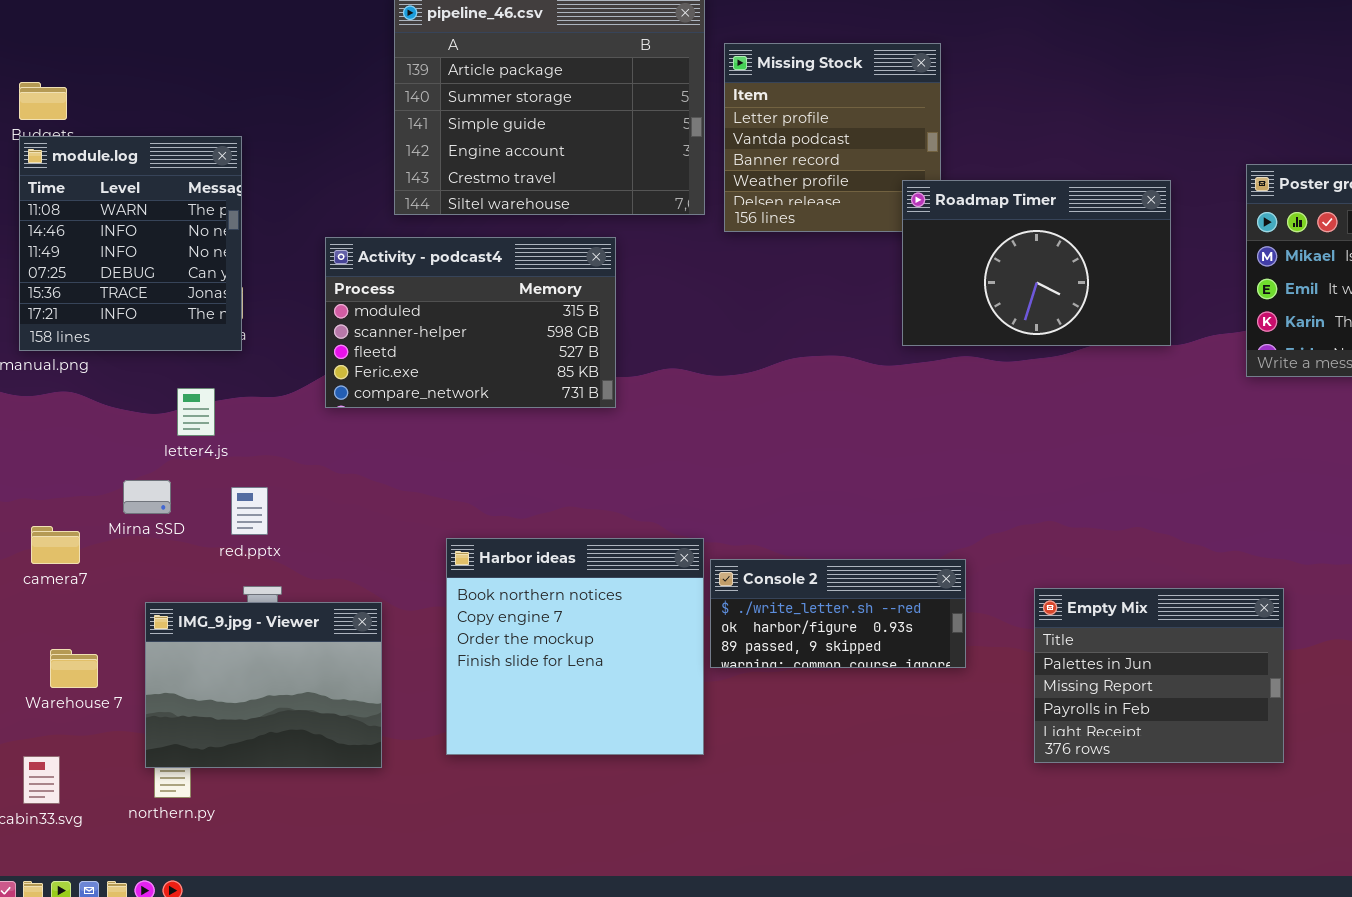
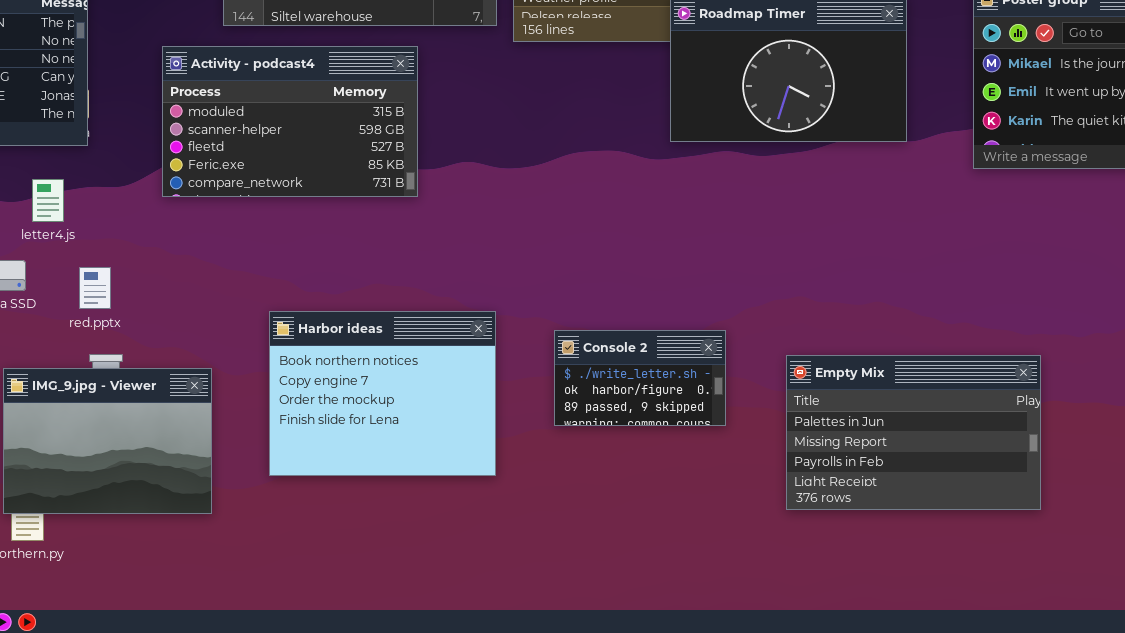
Harbor ideas: [446,538,704,755] -> [269,311,496,476], resized
Console 2: [710,559,966,668] -> [554,330,726,426], resized
Empty Mix: [1034,588,1284,763] -> [786,355,1041,510], resized

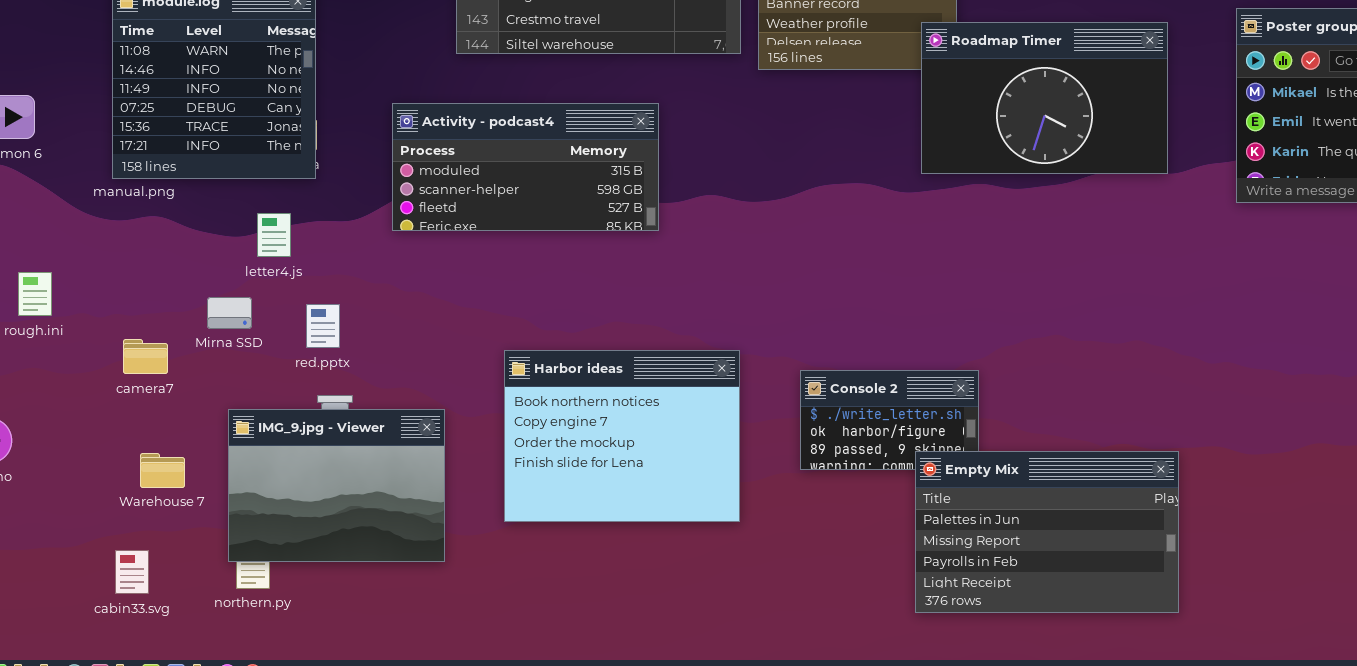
Activity - podcast4: [162,46,418,197] -> [392,103,659,231], resized
Empty Mix: [786,355,1041,510] -> [915,451,1179,613], moved

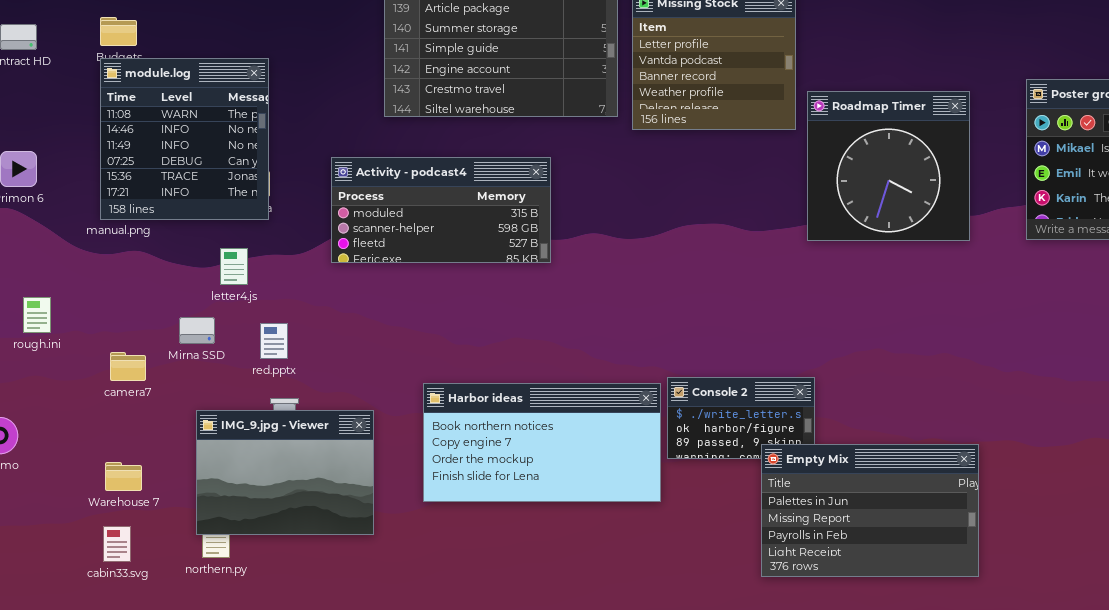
Roadmap Timer: [921,22,1168,174] -> [807,91,970,241], resized
Harbor ideas: [504,350,740,522] -> [423,383,661,502], resized
Warehouse 7: [140,453,185,488] -> [105,462,142,491], moved

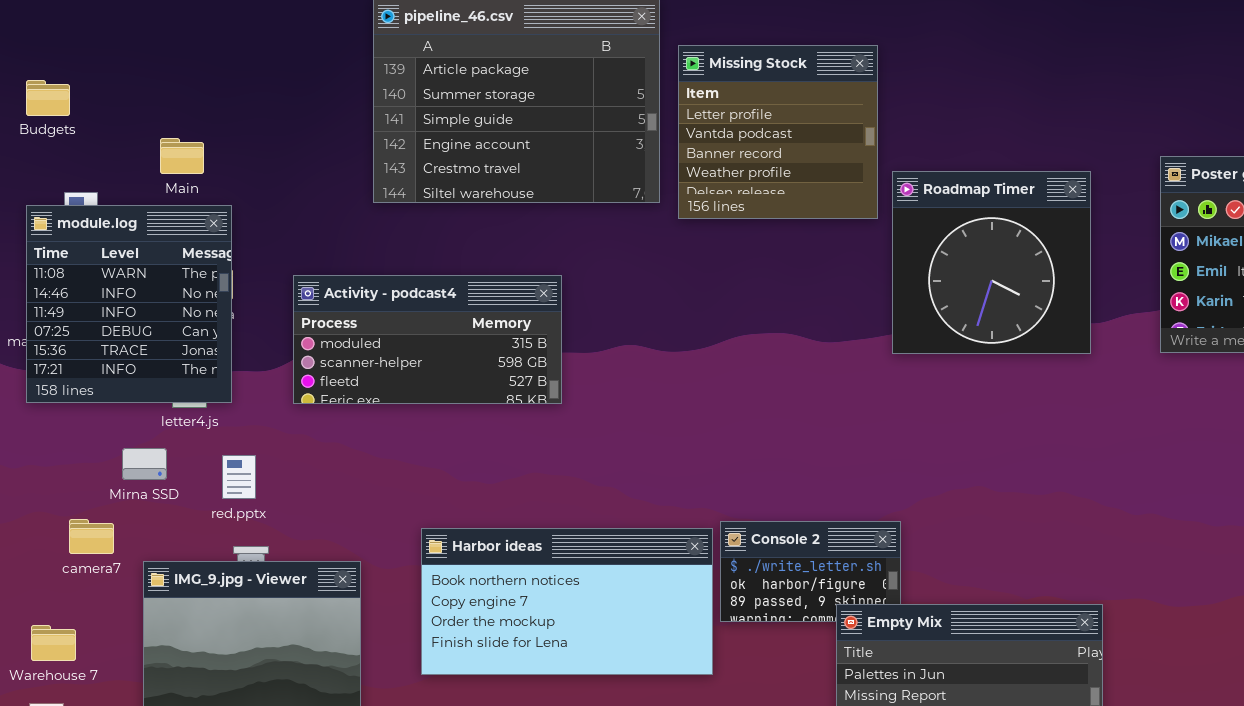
module.log: [100,58,269,220] -> [26,205,232,403], moved
Activity - podcast4: [331,157,551,263] -> [293,275,562,404], moved
camera7: [110,352,146,381] -> [69,519,114,554], moved

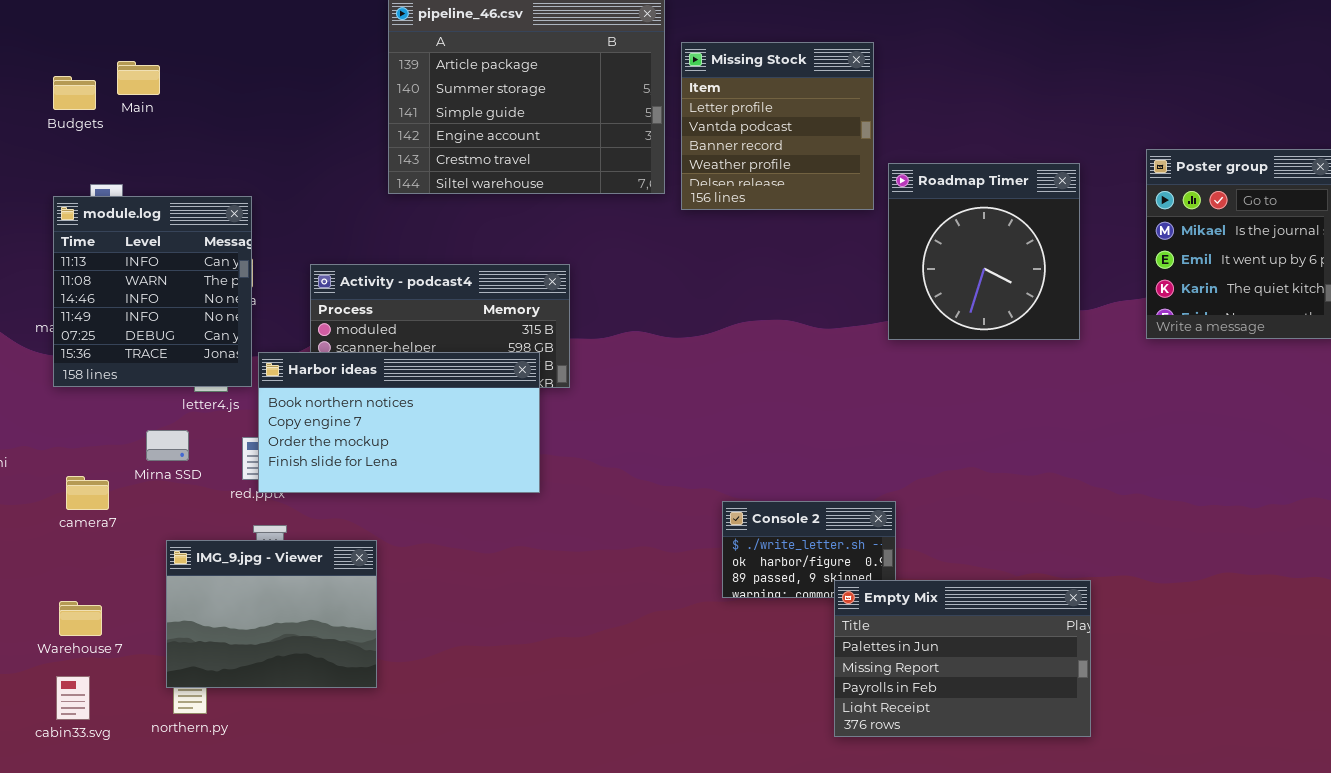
Main: [160,138,204,174] -> [117,61,160,95], moved
module.log: [26,205,232,403] -> [53,196,252,387], scrolled up 1 row
camera7: [69,519,114,554] -> [66,476,109,510], moved
Harbor ideas: [421,528,713,675] -> [258,352,540,493], moved

